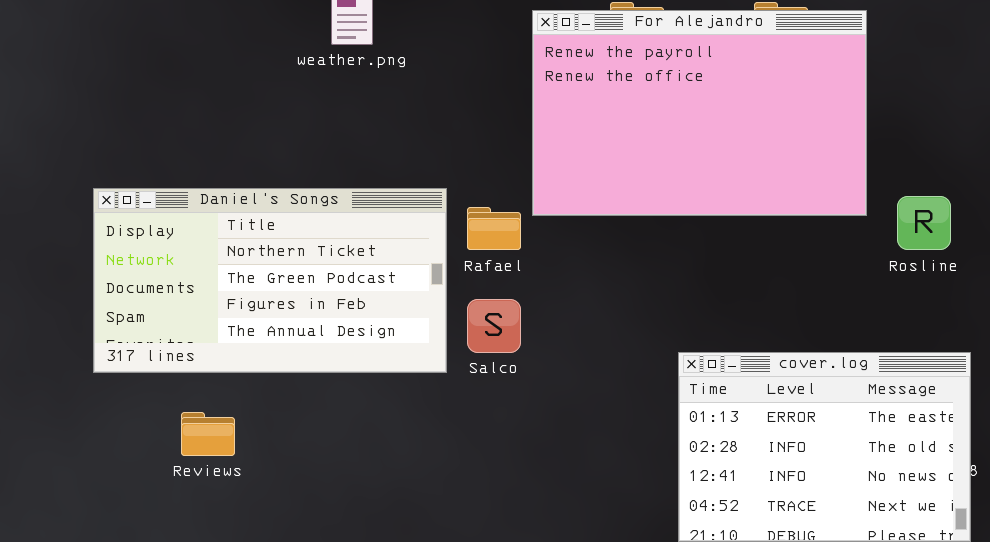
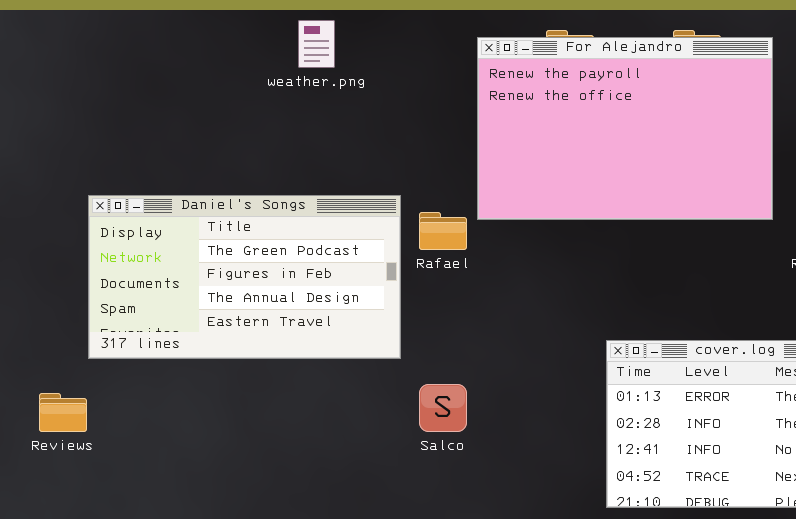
Daniel's Songs: [93,188,447,373] -> [88,195,401,359], scrolled down 1 row
Salco: [467,299,521,353] -> [419,384,467,432], moved
Reviews: [181,412,235,456] -> [39,393,87,432], moved

